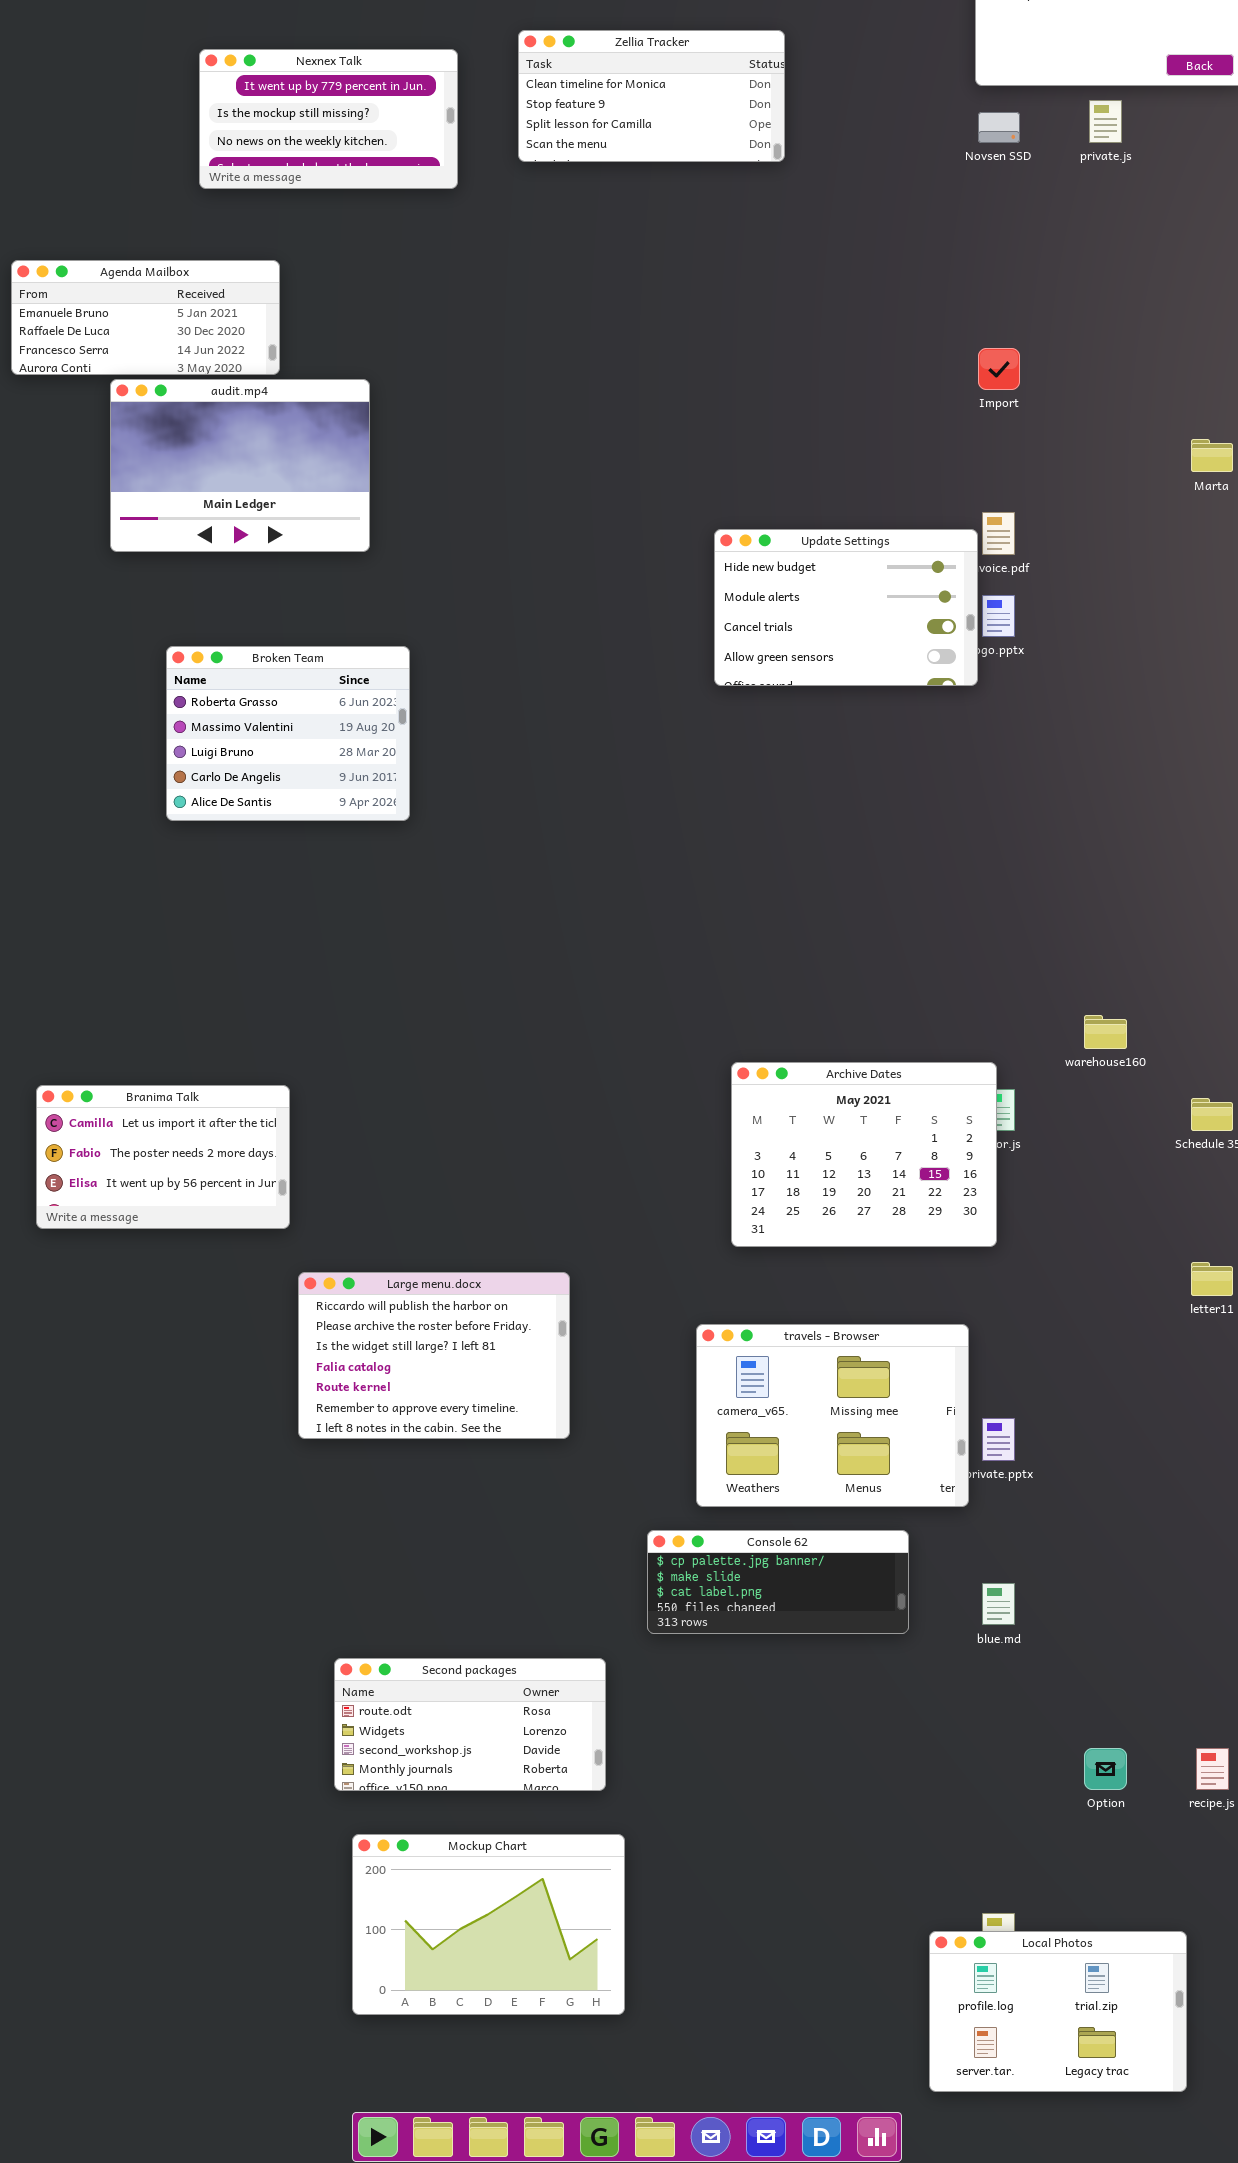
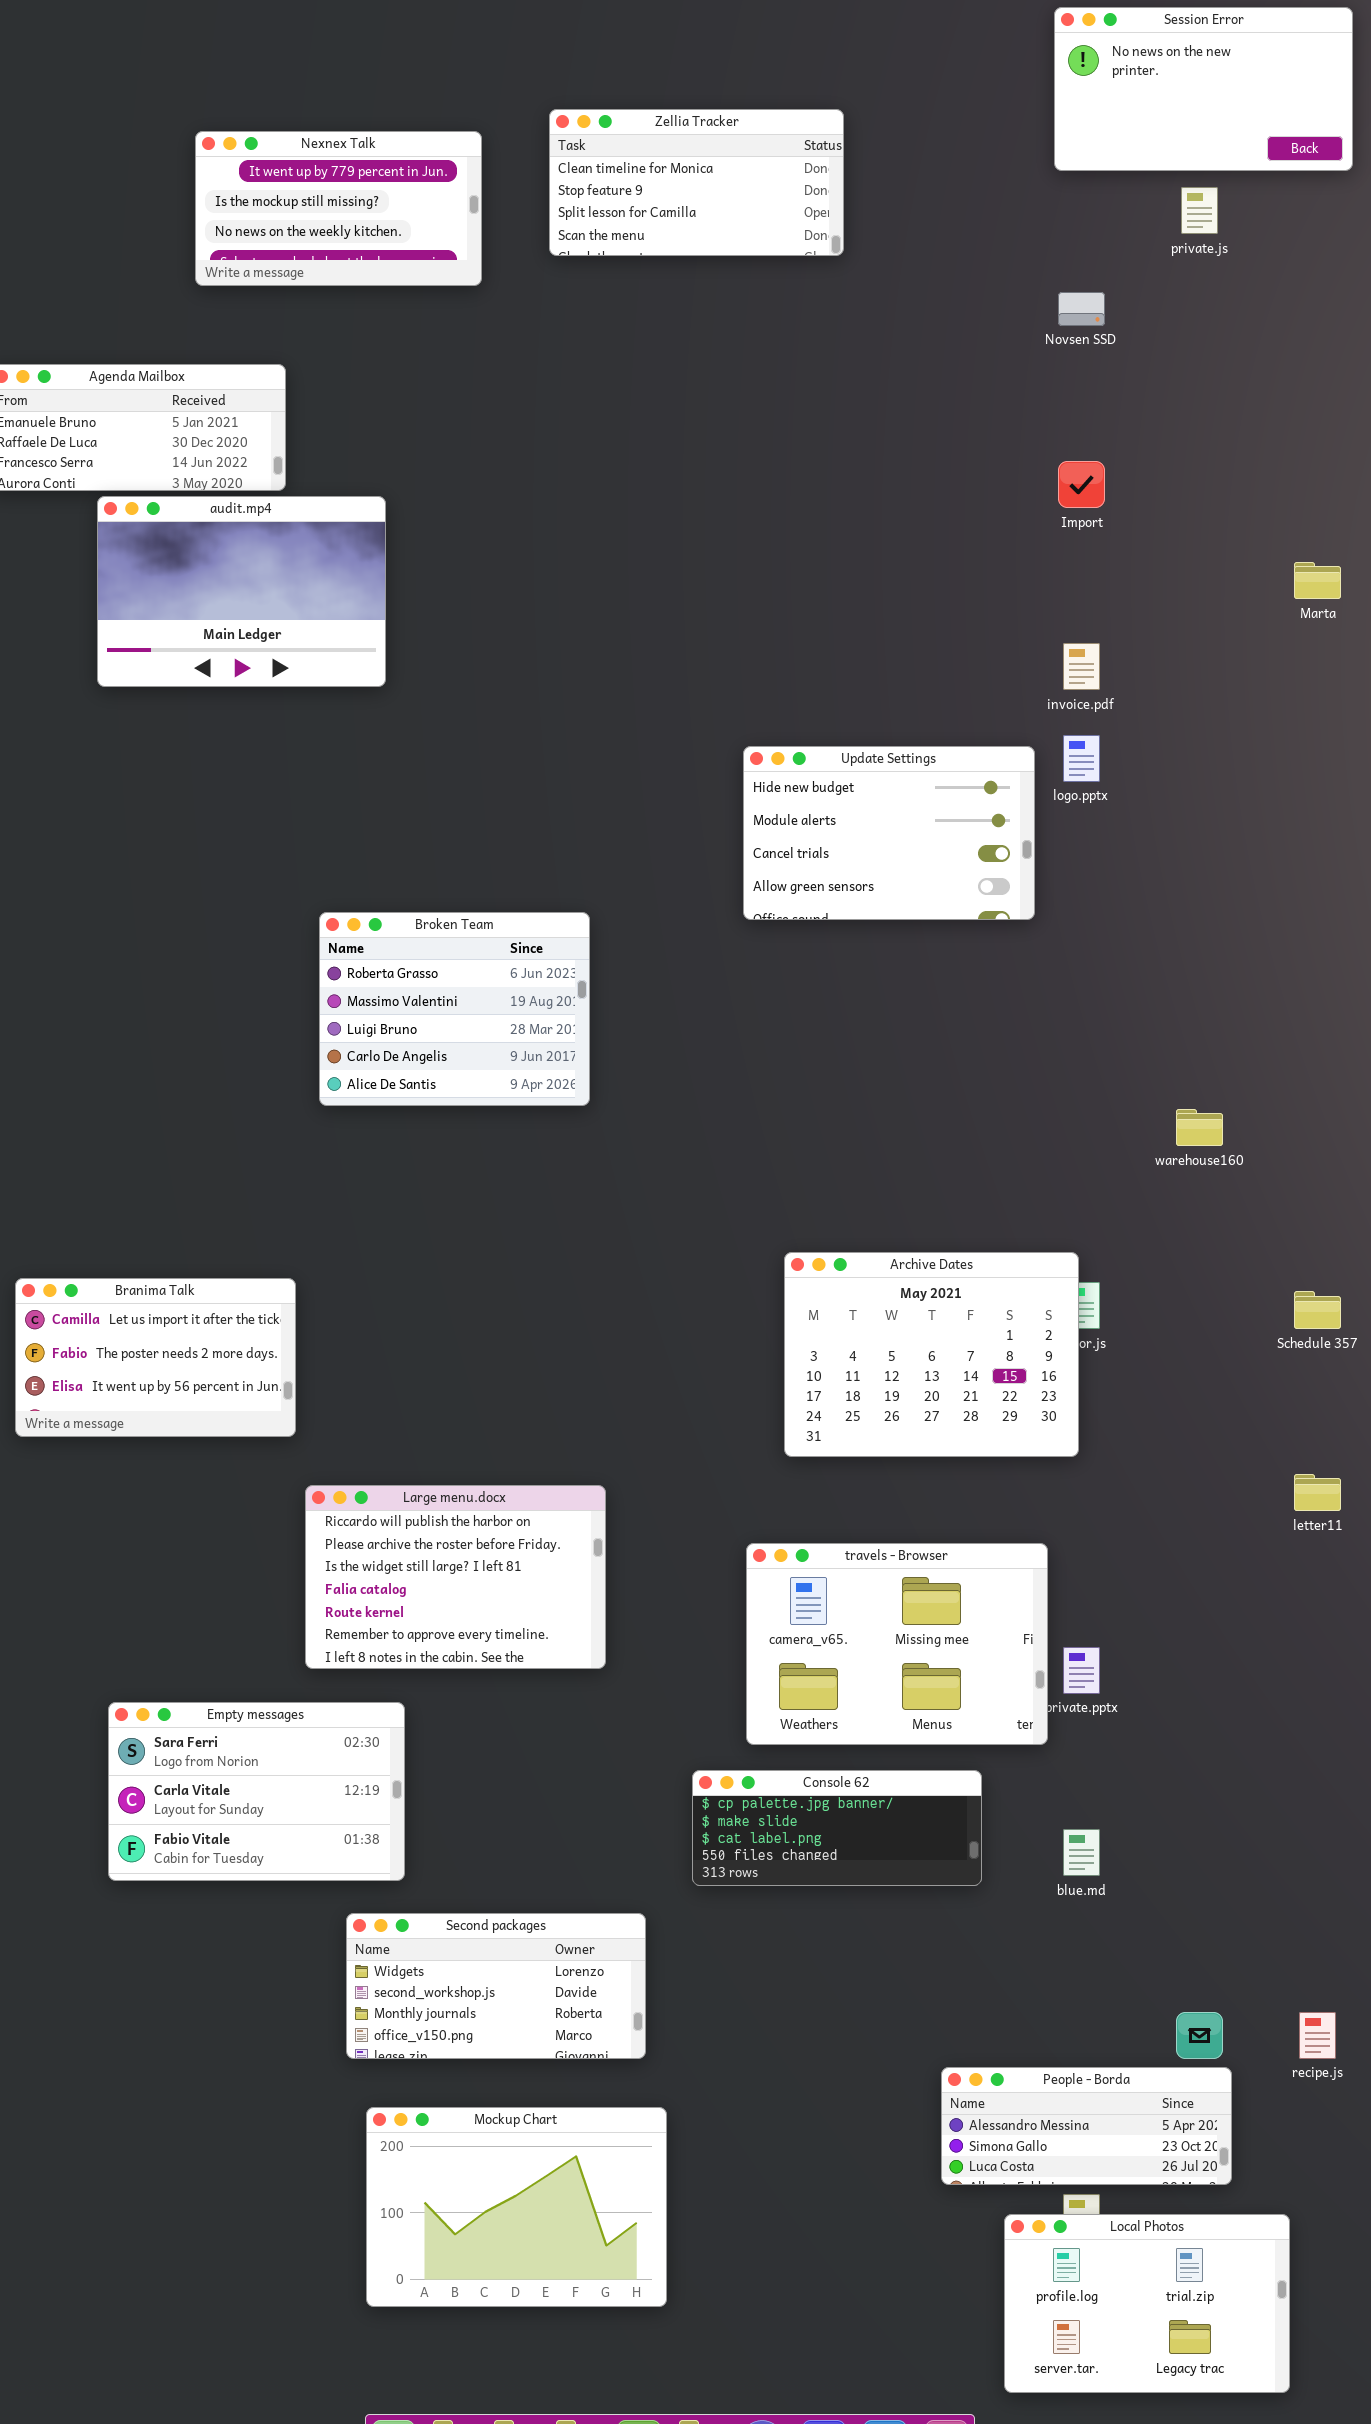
Novsen SSD: [978,112,1020,143] -> [1058,292,1105,326], moved
Update Settings: [714,529,978,686] -> [743,746,1035,920], moved
Broken Team: [166,646,410,821] -> [319,912,590,1106], moved
warehouse160: [1084,1015,1127,1049] -> [1176,1109,1223,1146], moved
Empty messages: none -> [108,1702,405,1881], opened
Second packages: [334,1658,606,1791] -> [346,1913,646,2059], scrolled down 1 row
People - Borda: none -> [941,2067,1232,2185], opened

